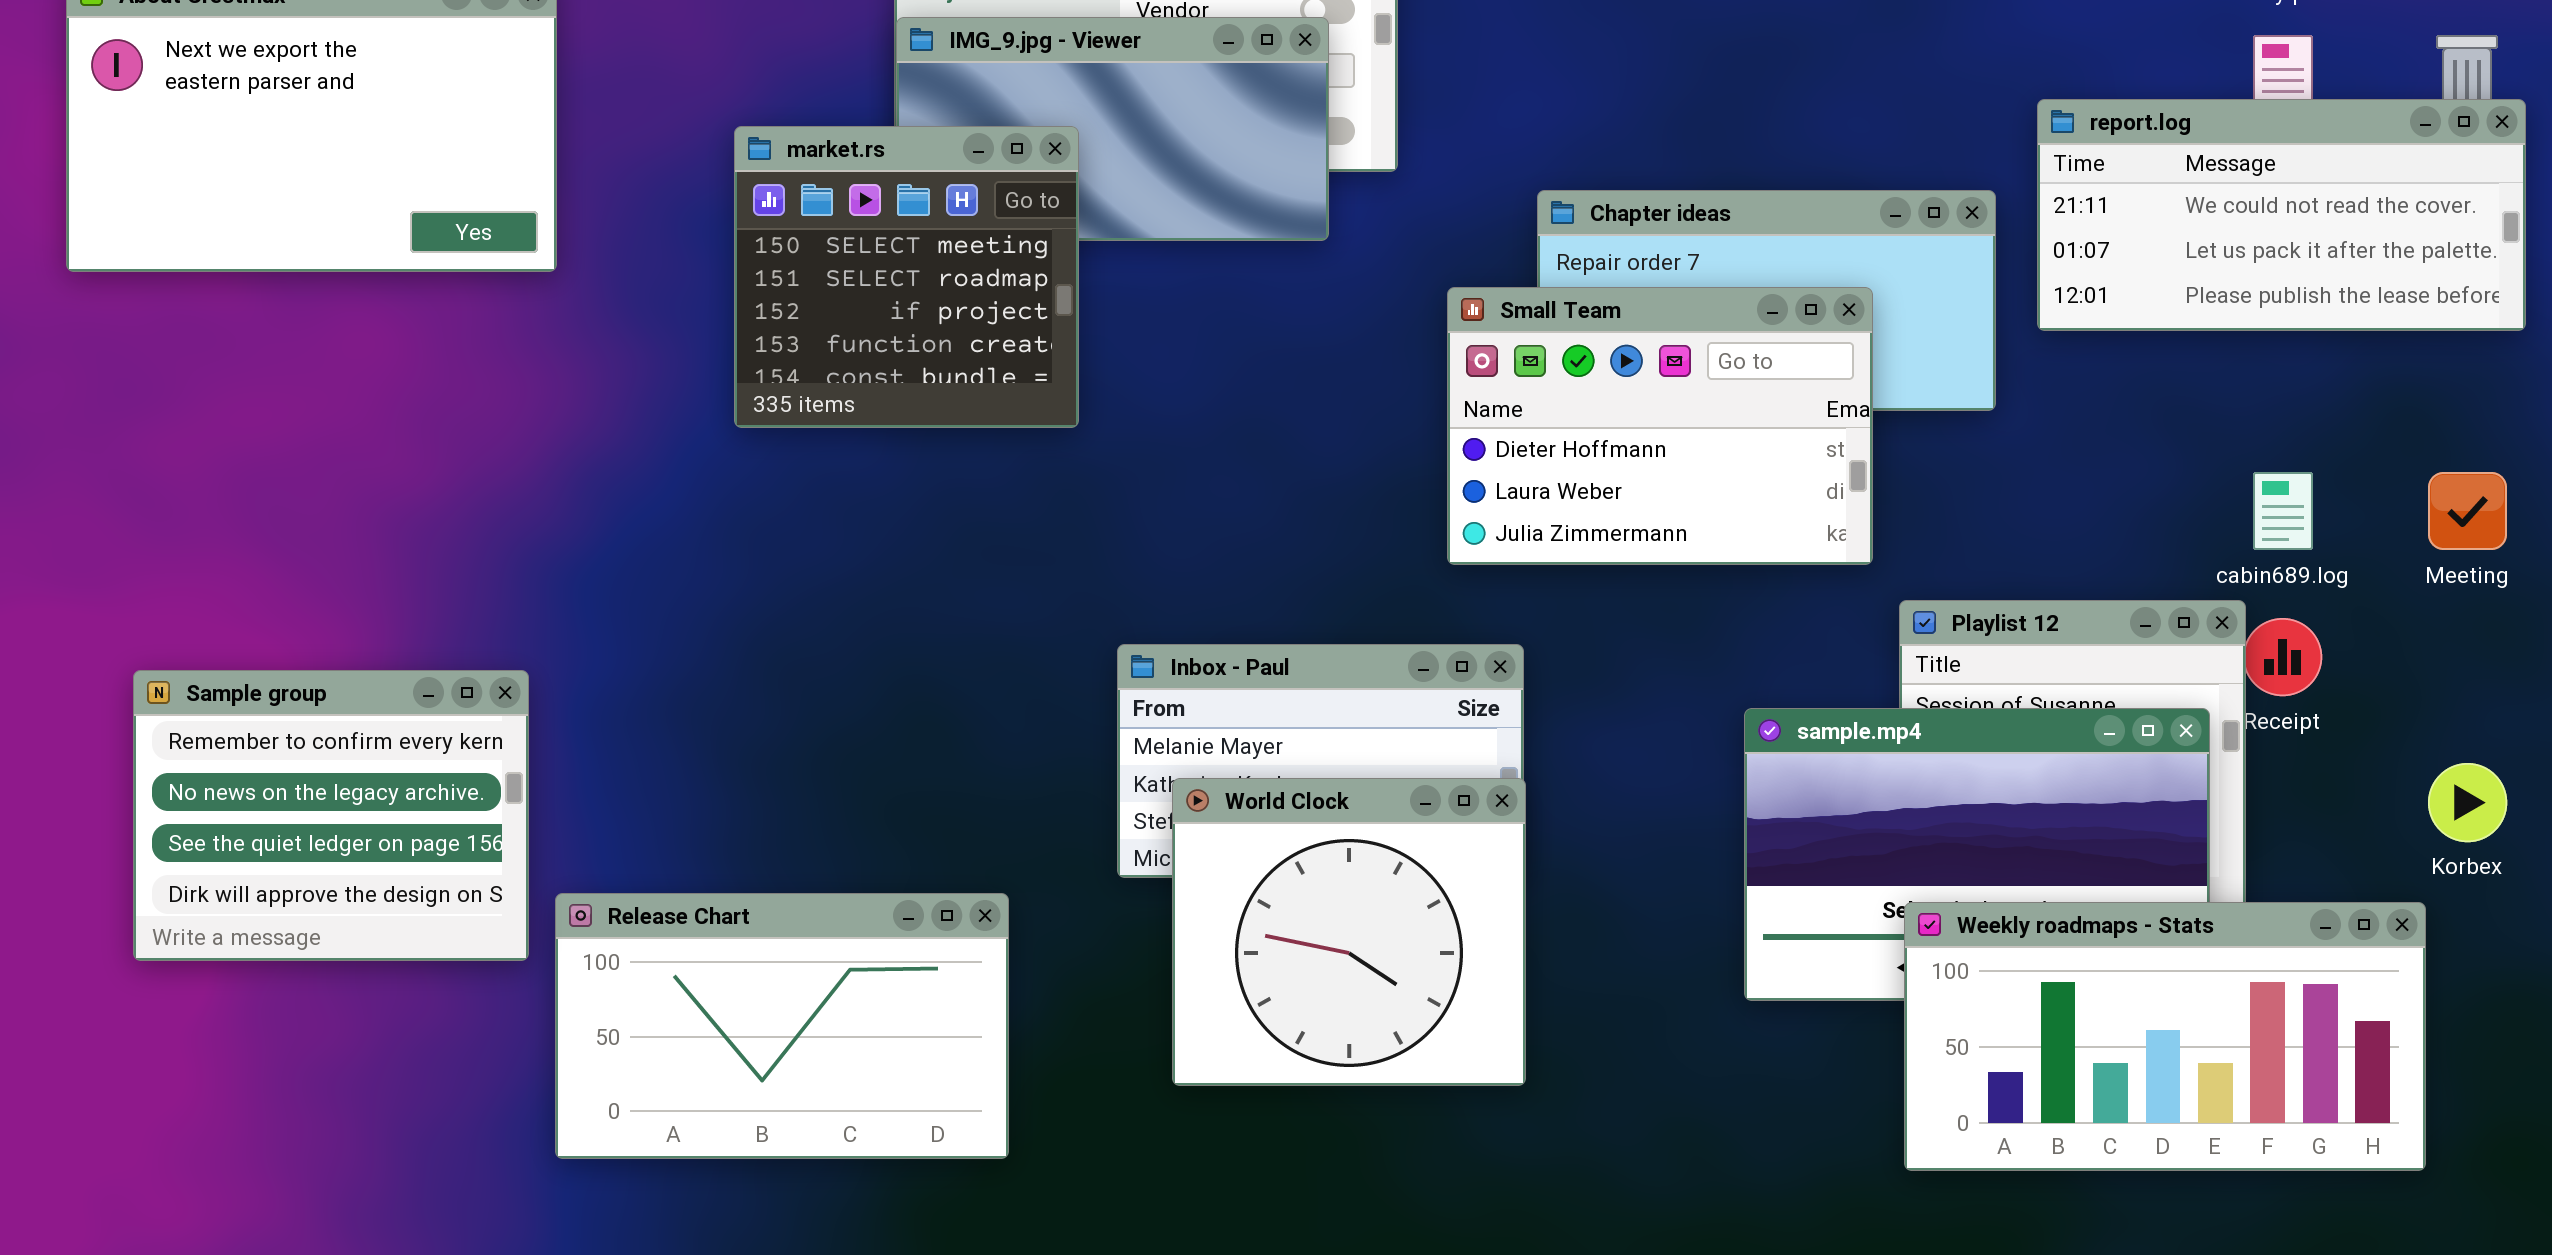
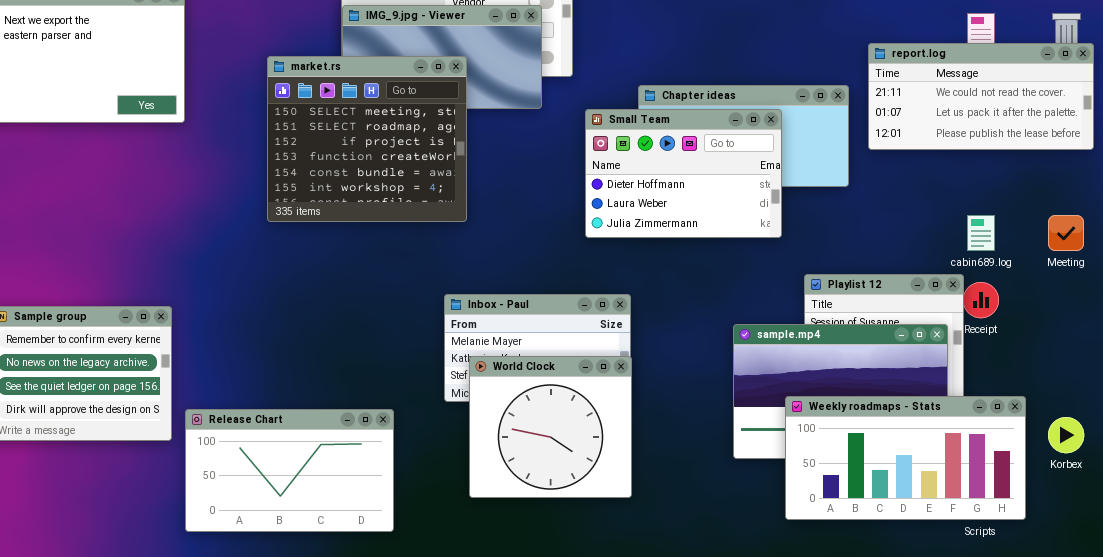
market.rs: [734,126,1079,428] -> [267,56,467,222], resized
Small Team: [1447,287,1873,565] -> [585,109,782,238], moved
Korbex: [2428,763,2507,842] -> [1048,417,1084,453], moved
Weekly roadmaps - Stats: [1904,902,2426,1171] -> [785,396,1026,520], moved

